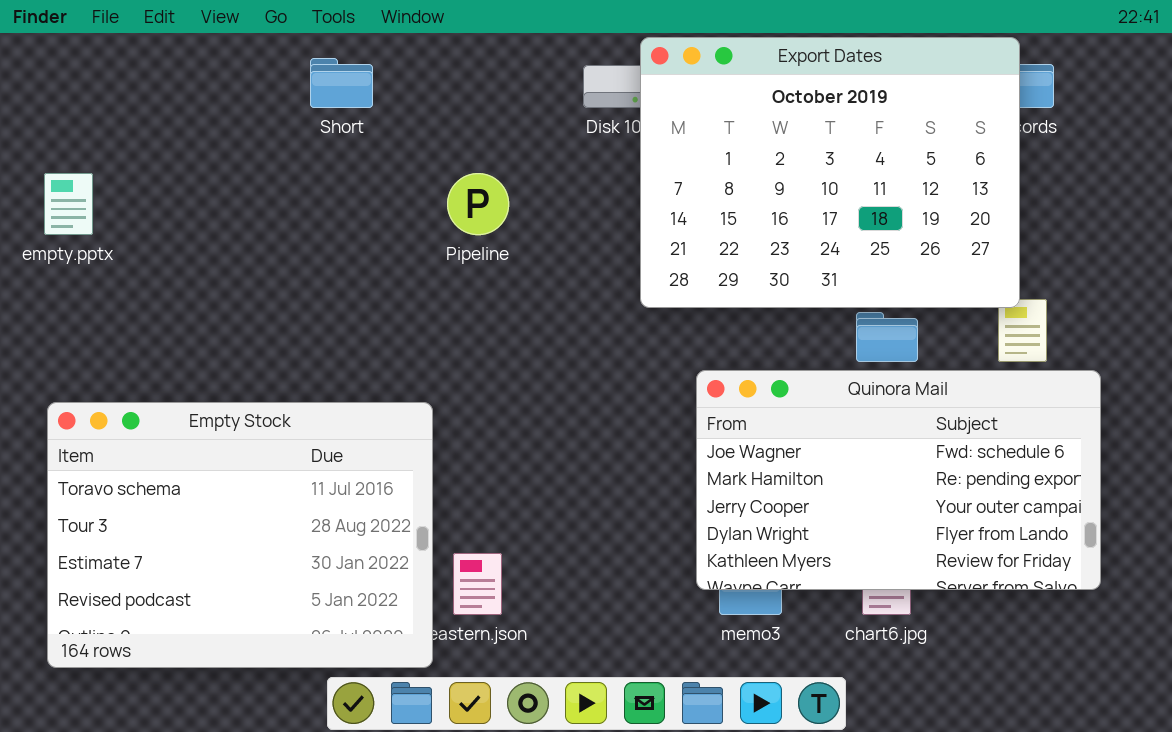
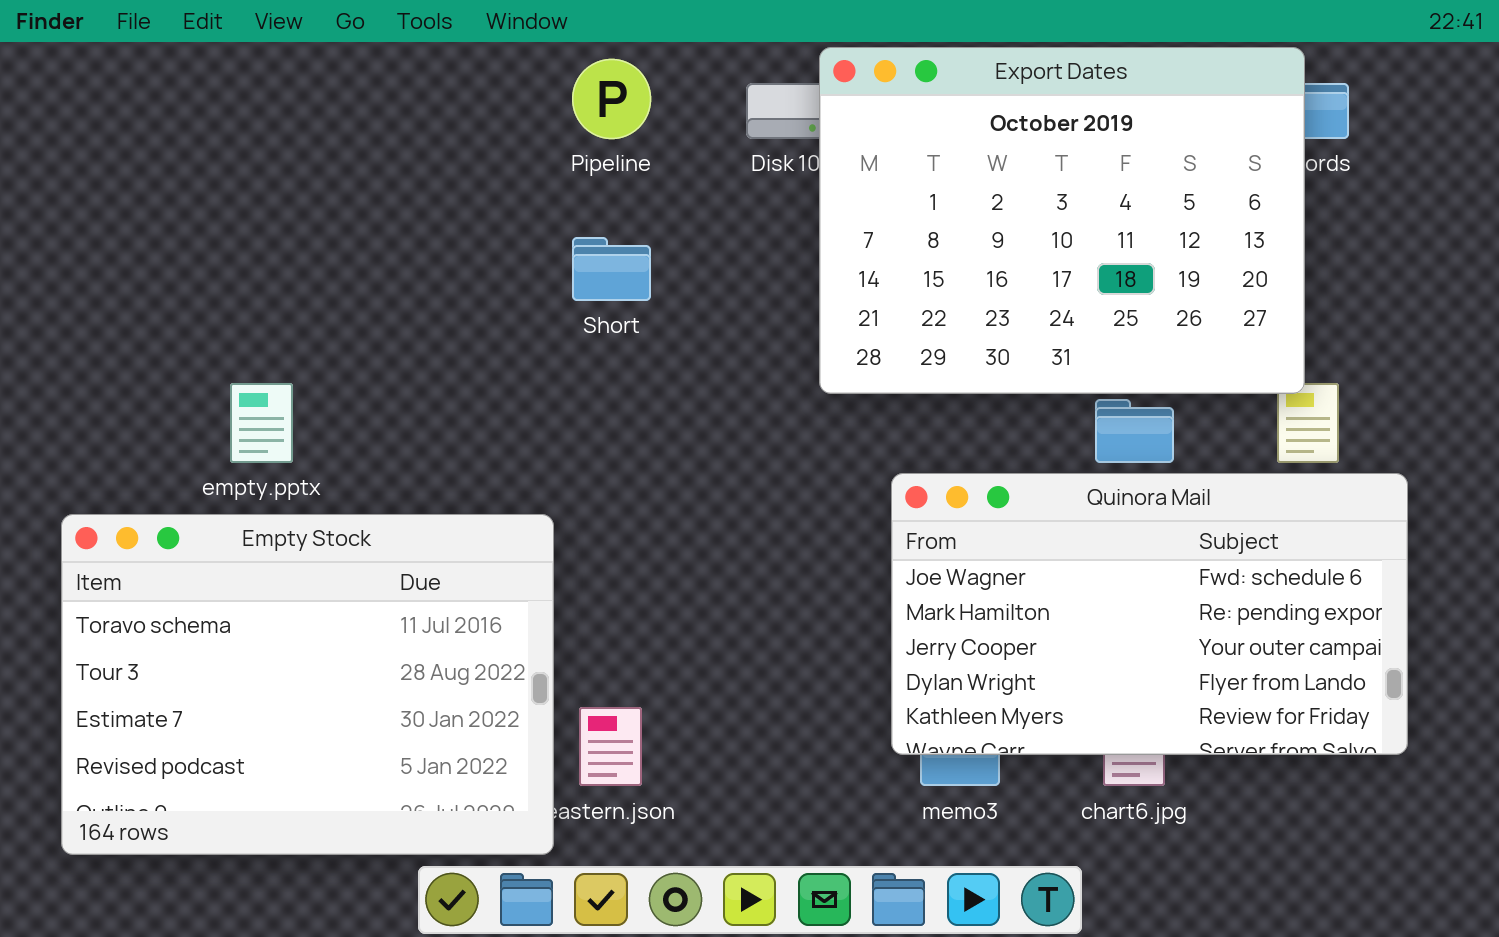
Short: [310,58,373,108] -> [572,237,651,301], moved
empty.pptx: [44,173,93,235] -> [230,383,293,463], moved
Pipeline: [447,173,509,235] -> [572,59,651,139], moved

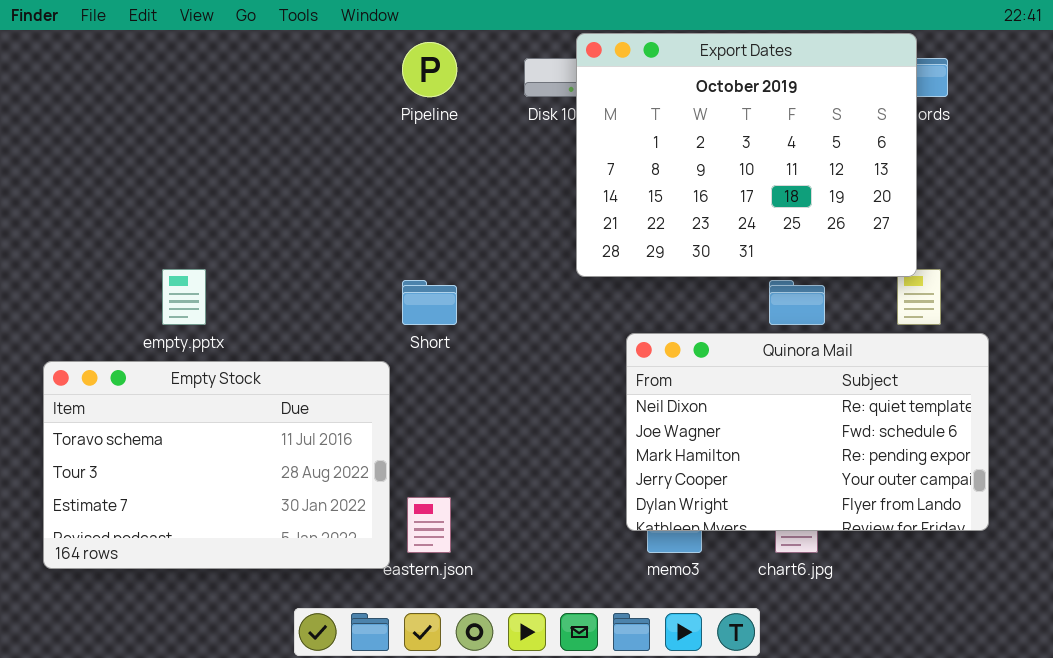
Short: [572,237,651,301] -> [402,280,457,325], moved
Quinora Mail: [891,473,1408,755] -> [626,333,989,531], scrolled up 1 row
Empty Stock: [61,514,554,855] -> [43,361,390,569], resized

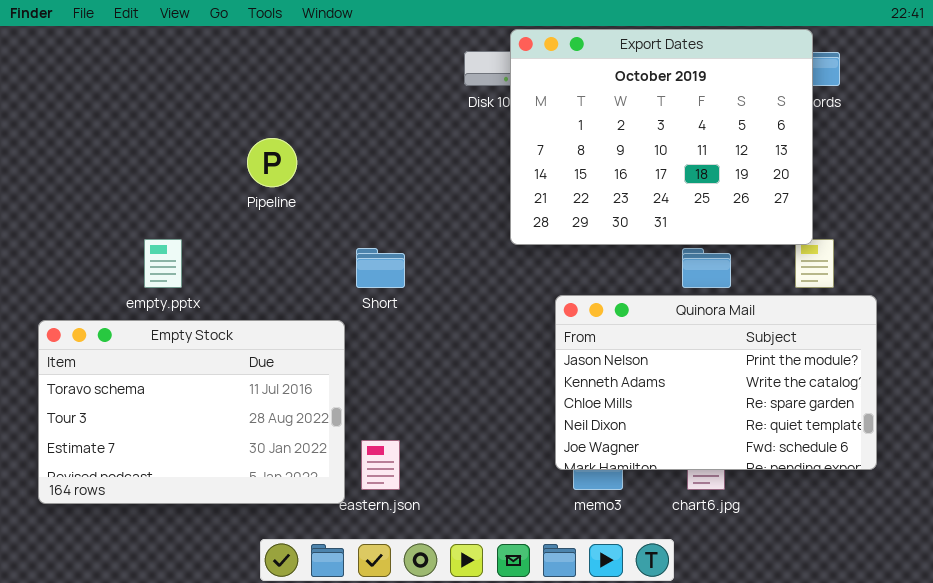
Pipeline: [402,42,457,97] -> [247,138,297,187], moved
Quinora Mail: [626,333,989,531] -> [555,295,877,470], scrolled up 3 rows

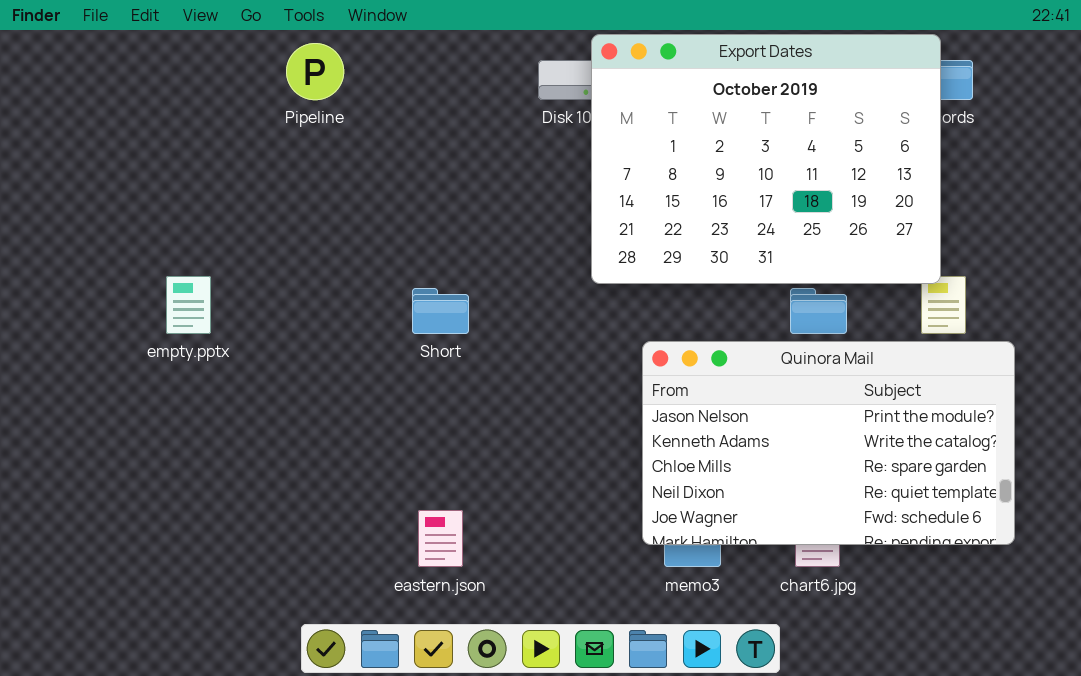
Pipeline: [247,138,297,187] -> [286,43,344,100], moved
Empty Stock: [38,320,345,504] -> none, closed

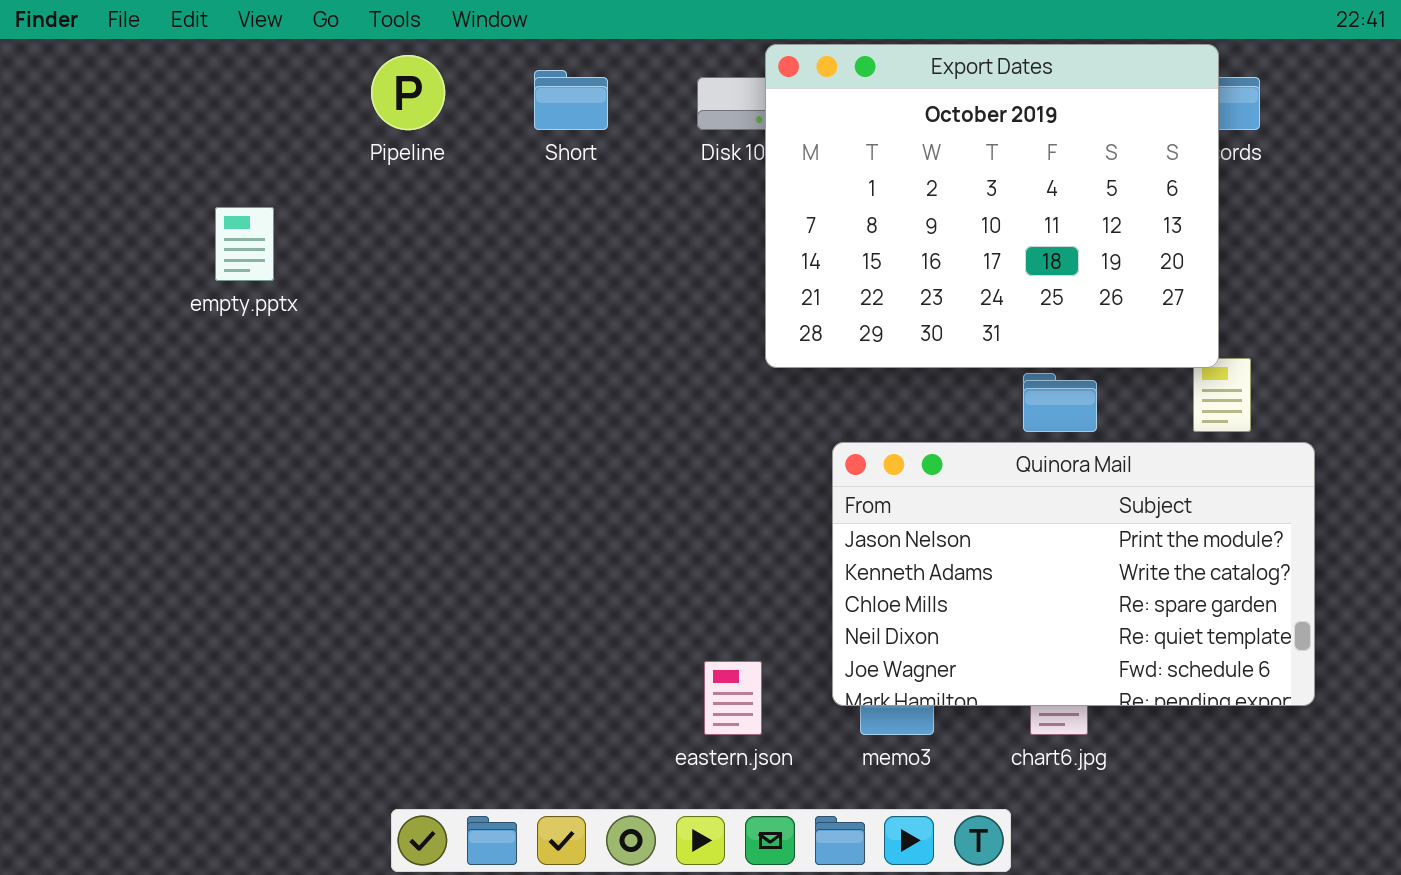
empty.pptx: [166,276,211,334] -> [215,207,274,281], moved
Short: [412,288,469,334] -> [534,70,608,130], moved
eastern.json: [418,510,463,567] -> [704,661,762,735], moved

